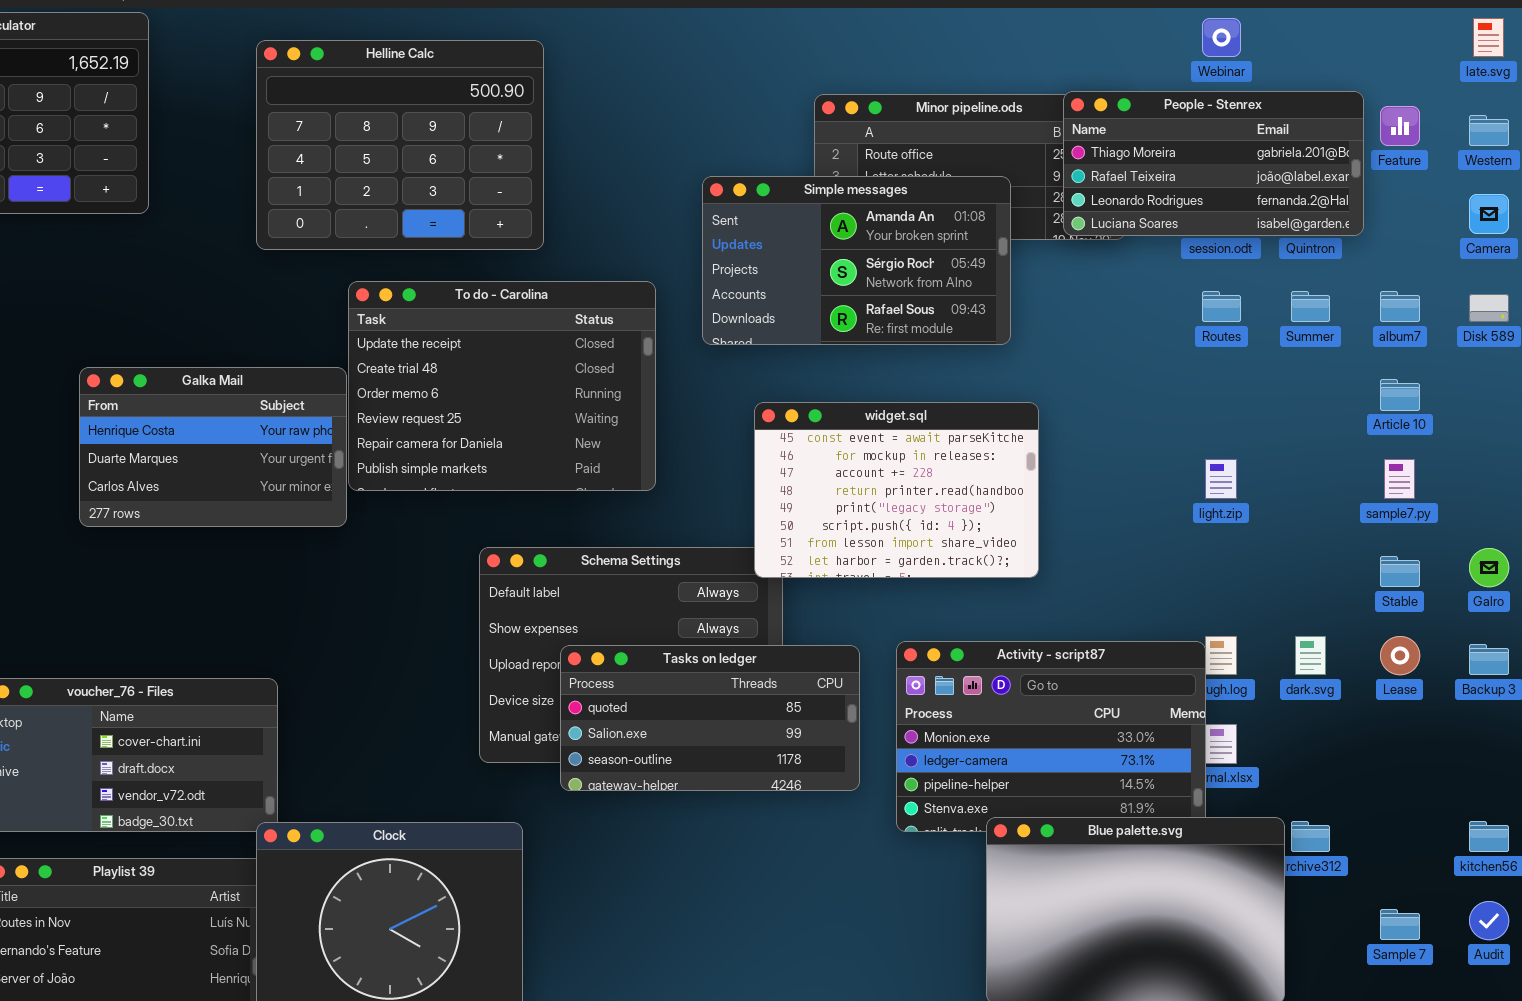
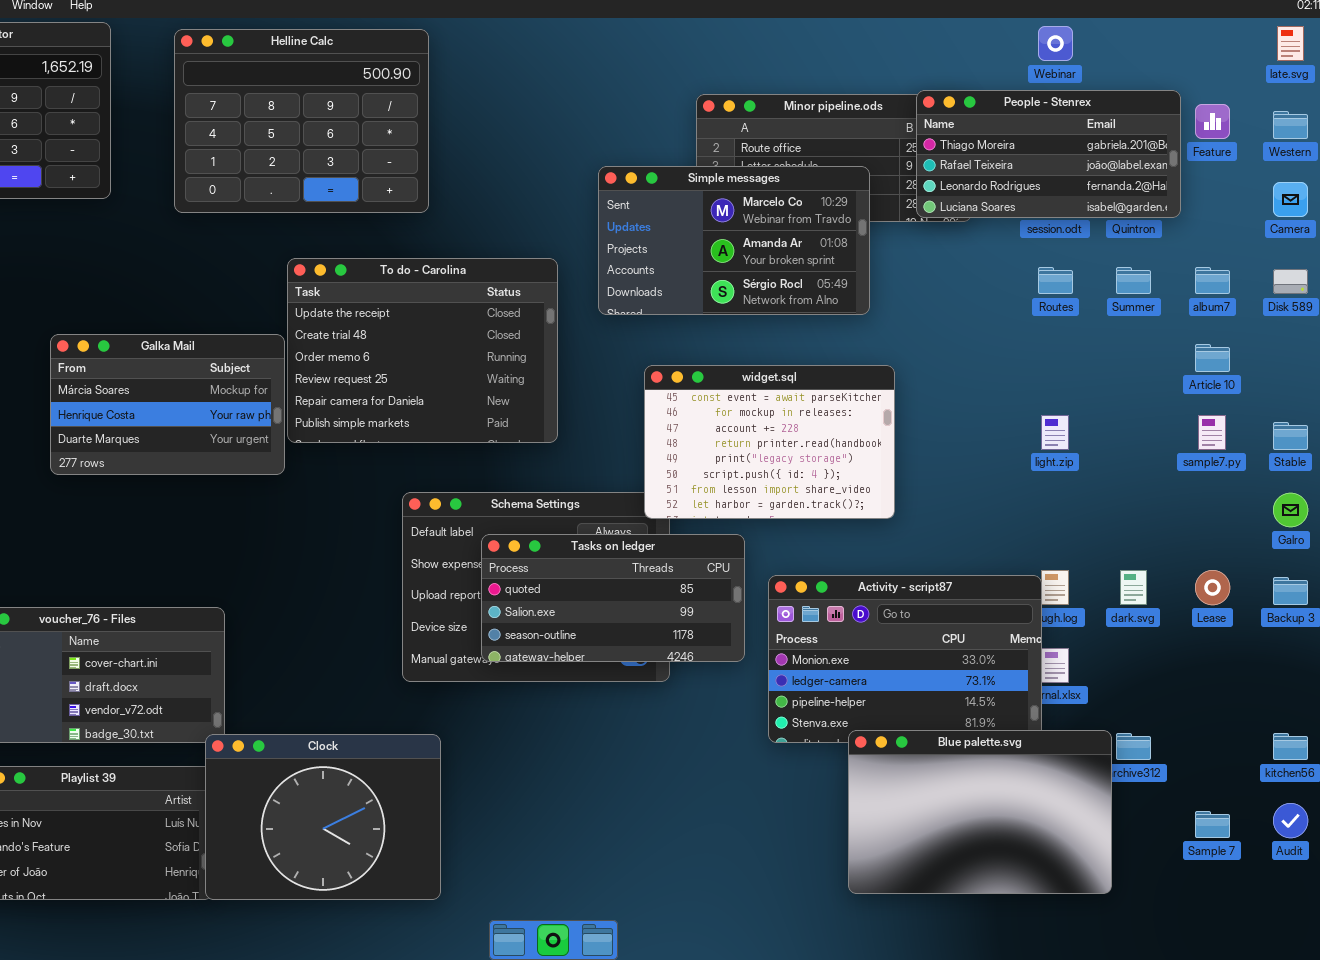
Helline Calc: [256,40,544,250] -> [174,29,429,213], moved
Simple messages: [702,176,1011,345] -> [598,166,870,315], scrolled up 1 row
Galka Mail: [79,367,347,527] -> [50,334,285,475], scrolled up 1 row
Stable: [1380,556,1420,587] -> [1273,422,1308,450], moved
Tasks on ledger: [560,645,860,791] -> [481,534,745,662], moved

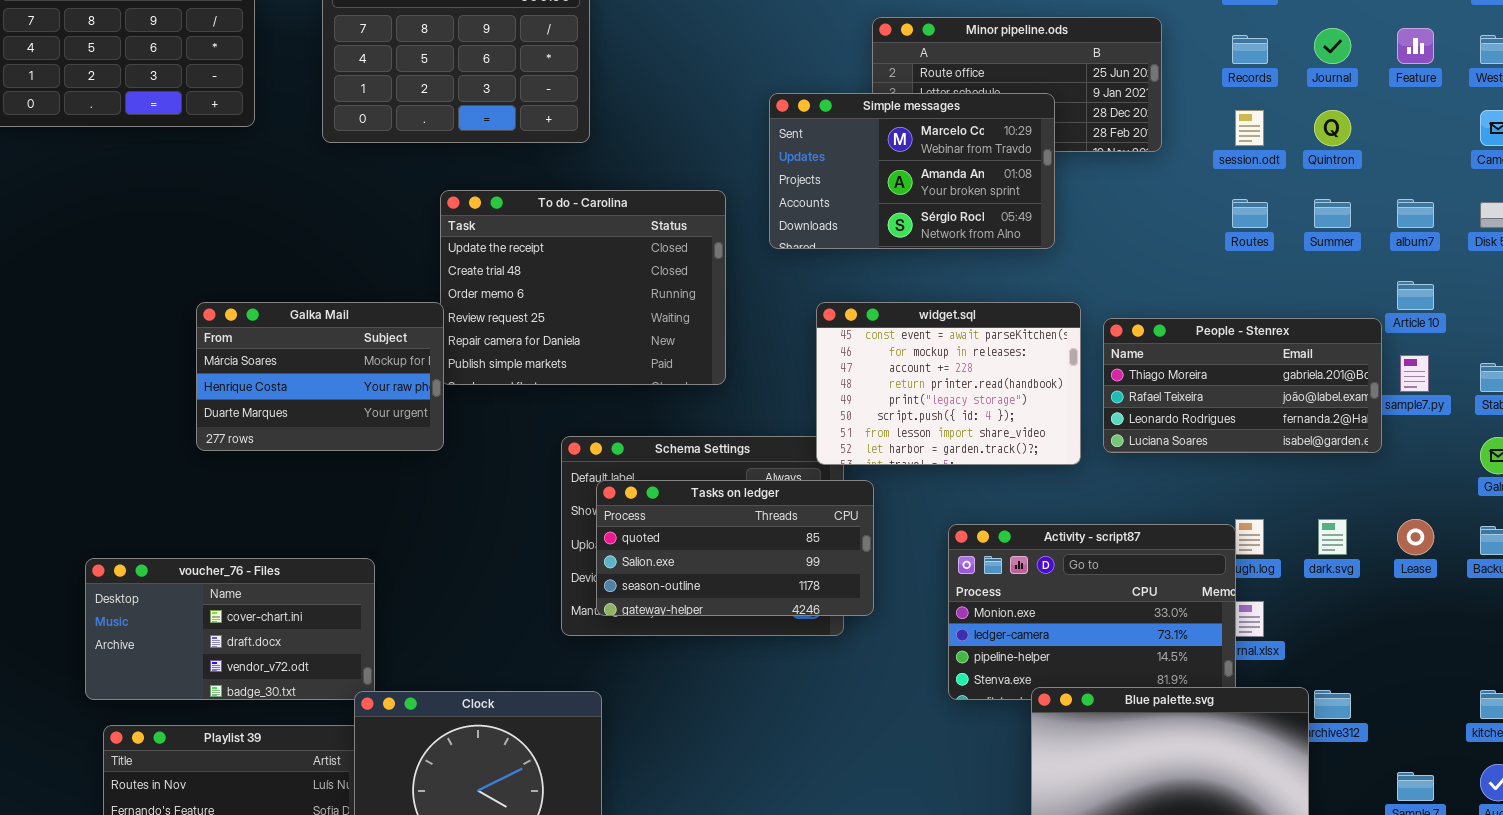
People - Stenrex: [916,90,1181,218] -> [1103,318,1382,453], moved
Galka Mail: [50,334,285,475] -> [196,302,444,451], moved
Tasks on ledger: [481,534,745,662] -> [596,480,874,616], moved

